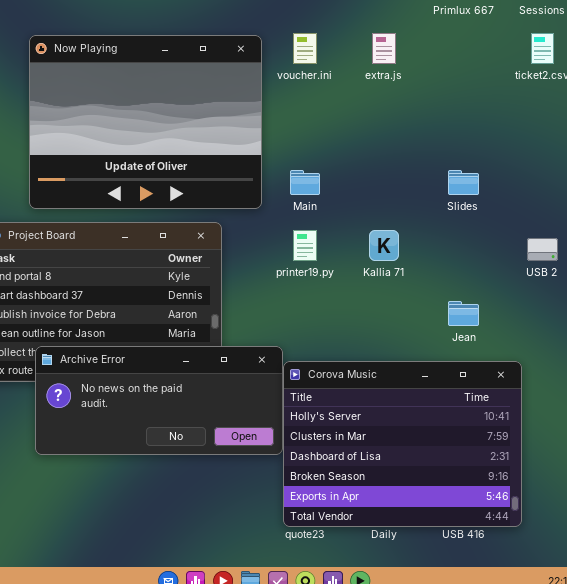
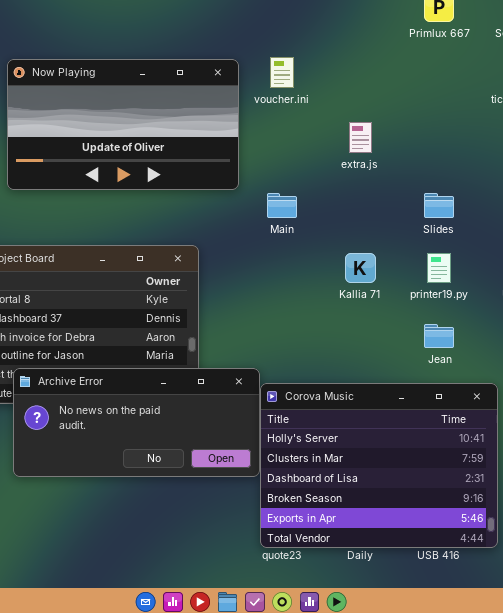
extra.js: [372,33,396,64] -> [349,122,372,153], moved
Now Playing: [29,35,262,209] -> [7,59,239,190], resized
printer19.py: [293,230,317,261] -> [427,253,451,283], moved

